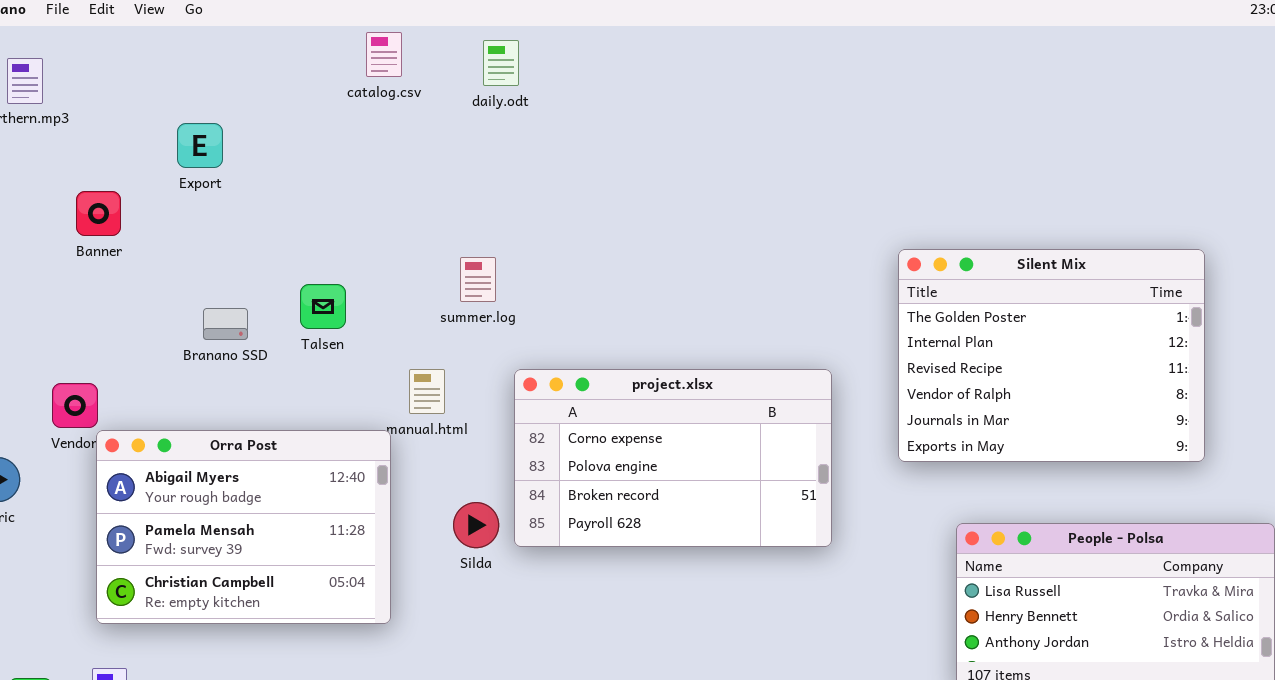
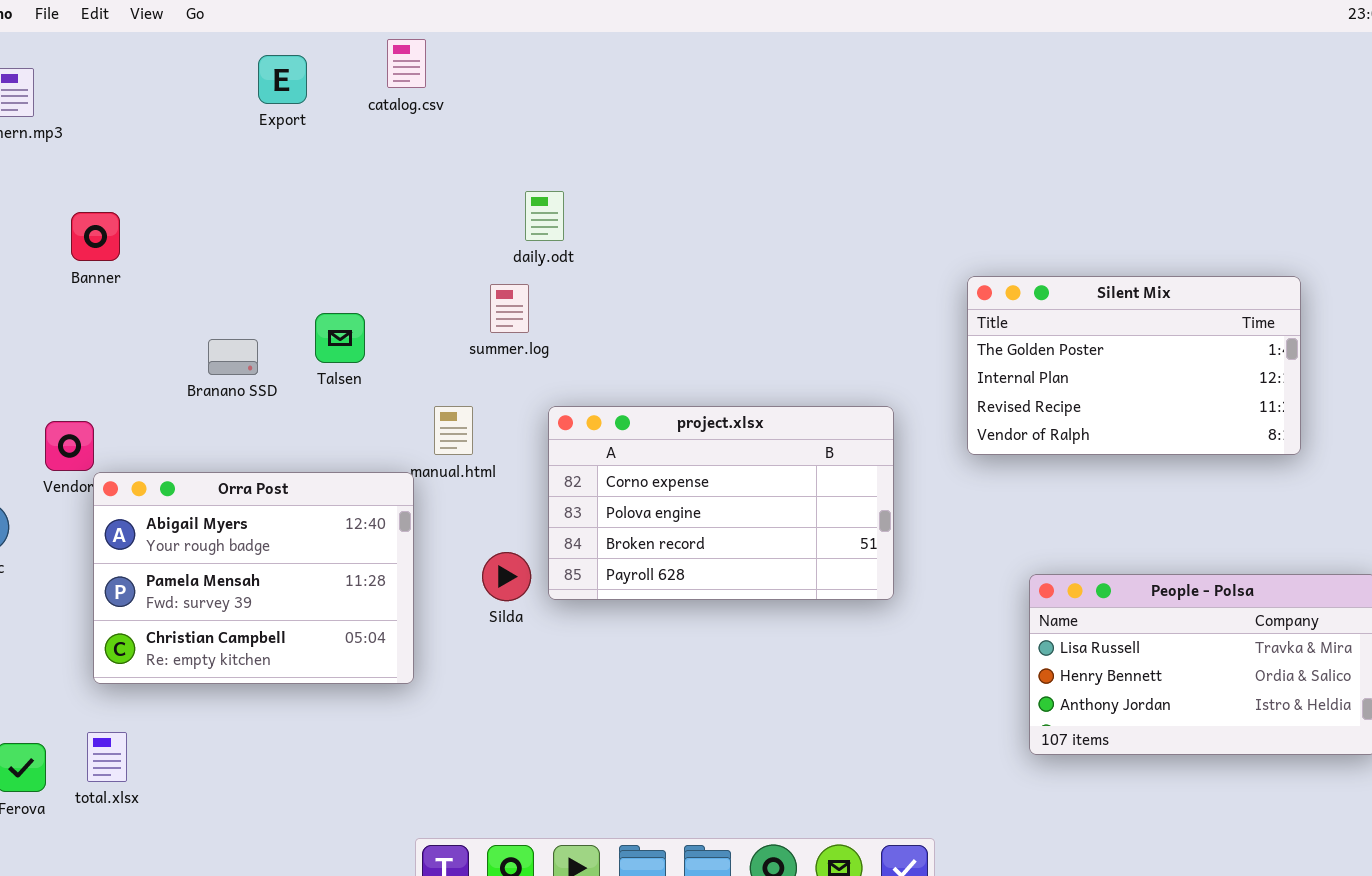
daily.odt: [483,40,519,86] -> [525,191,564,241], moved
Export: [177,123,223,168] -> [258,55,307,104], moved
Silent Mix: [898,249,1205,462] -> [967,276,1301,455], resized

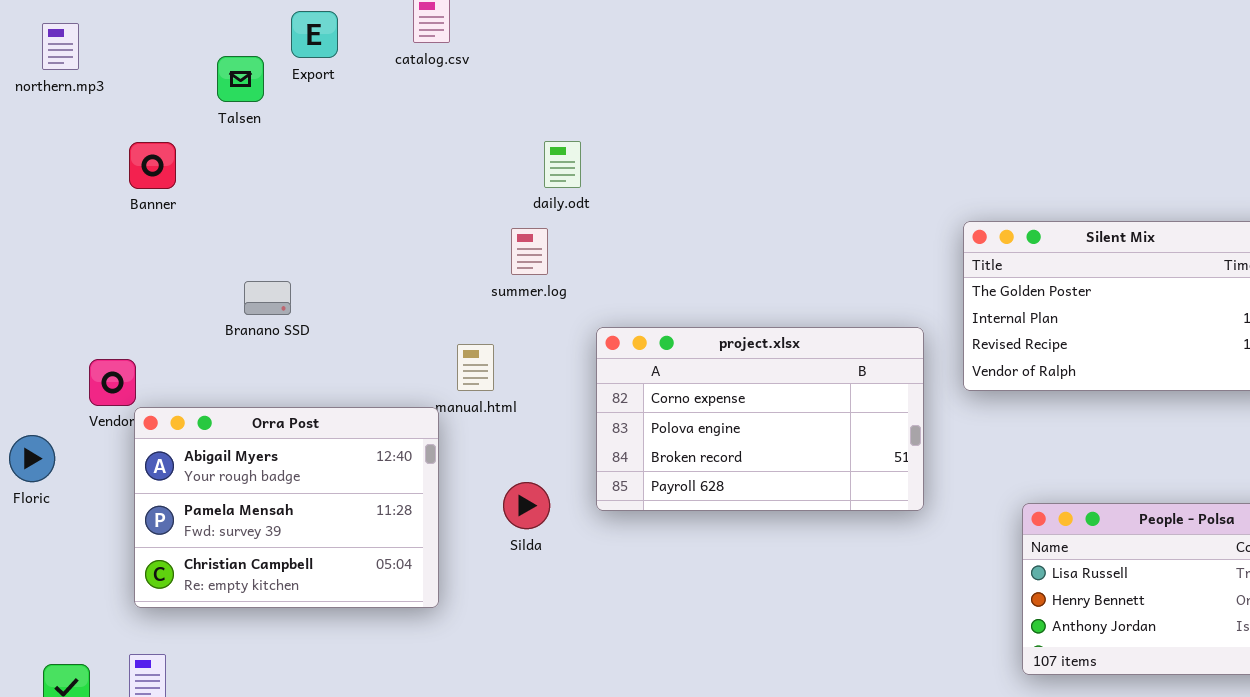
Banner: [71,212,120,261] -> [129,142,176,189], moved
Talsen: [315,313,365,363] -> [217,56,264,102], moved
project.xlsx: [548,406,894,600] -> [596,327,924,511], moved

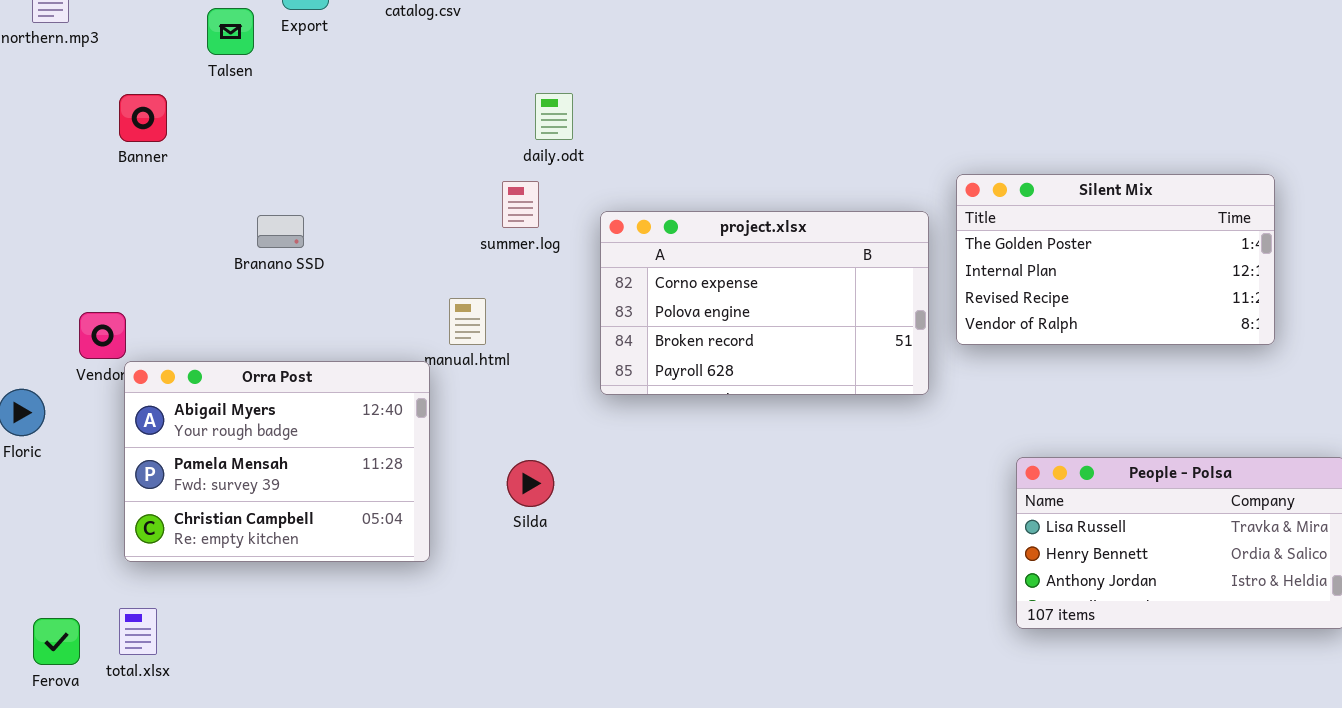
Branano SSD: [244,281,291,315] -> [257,215,304,248], moved
project.xlsx: [596,327,924,511] -> [600,211,929,395], moved
Silda: [503,482,550,529] -> [507,460,554,507], moved

